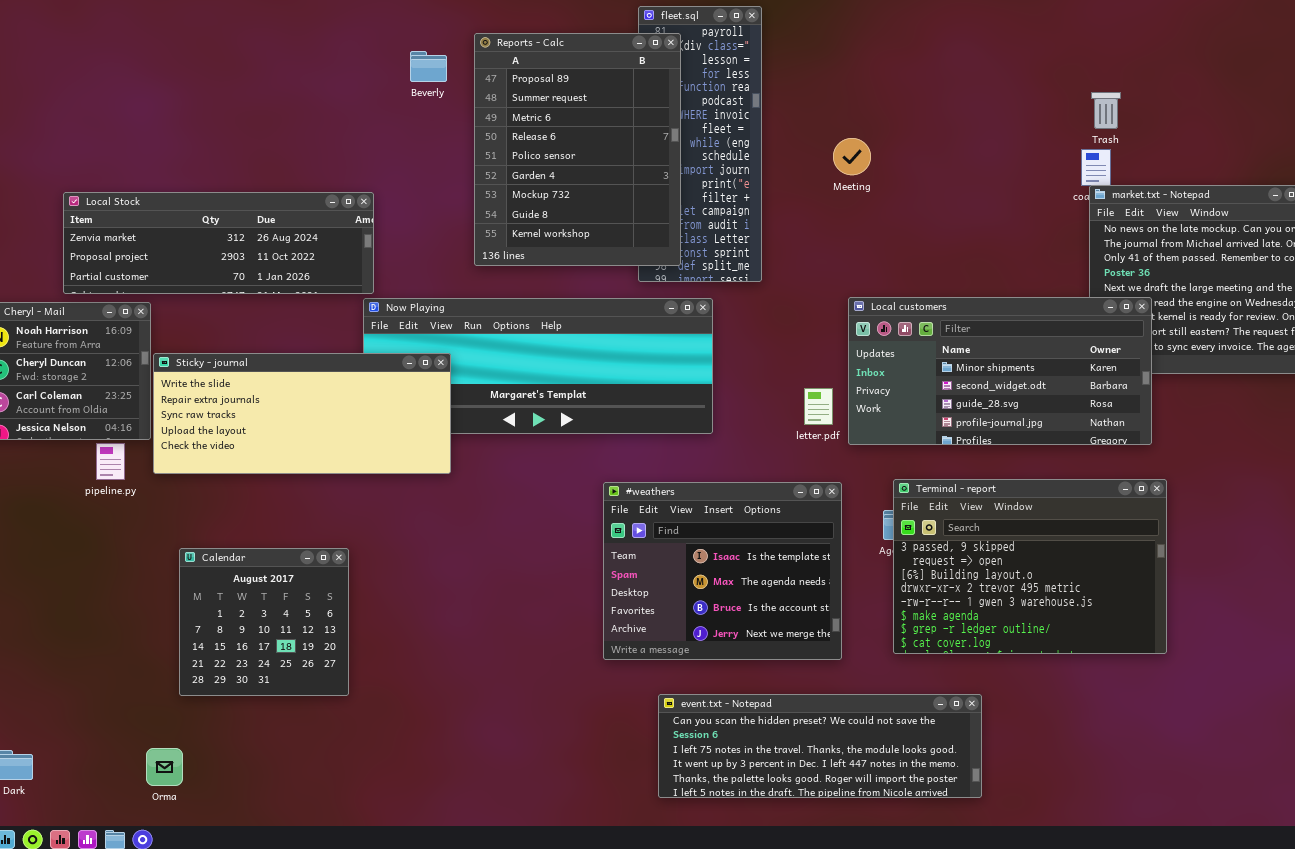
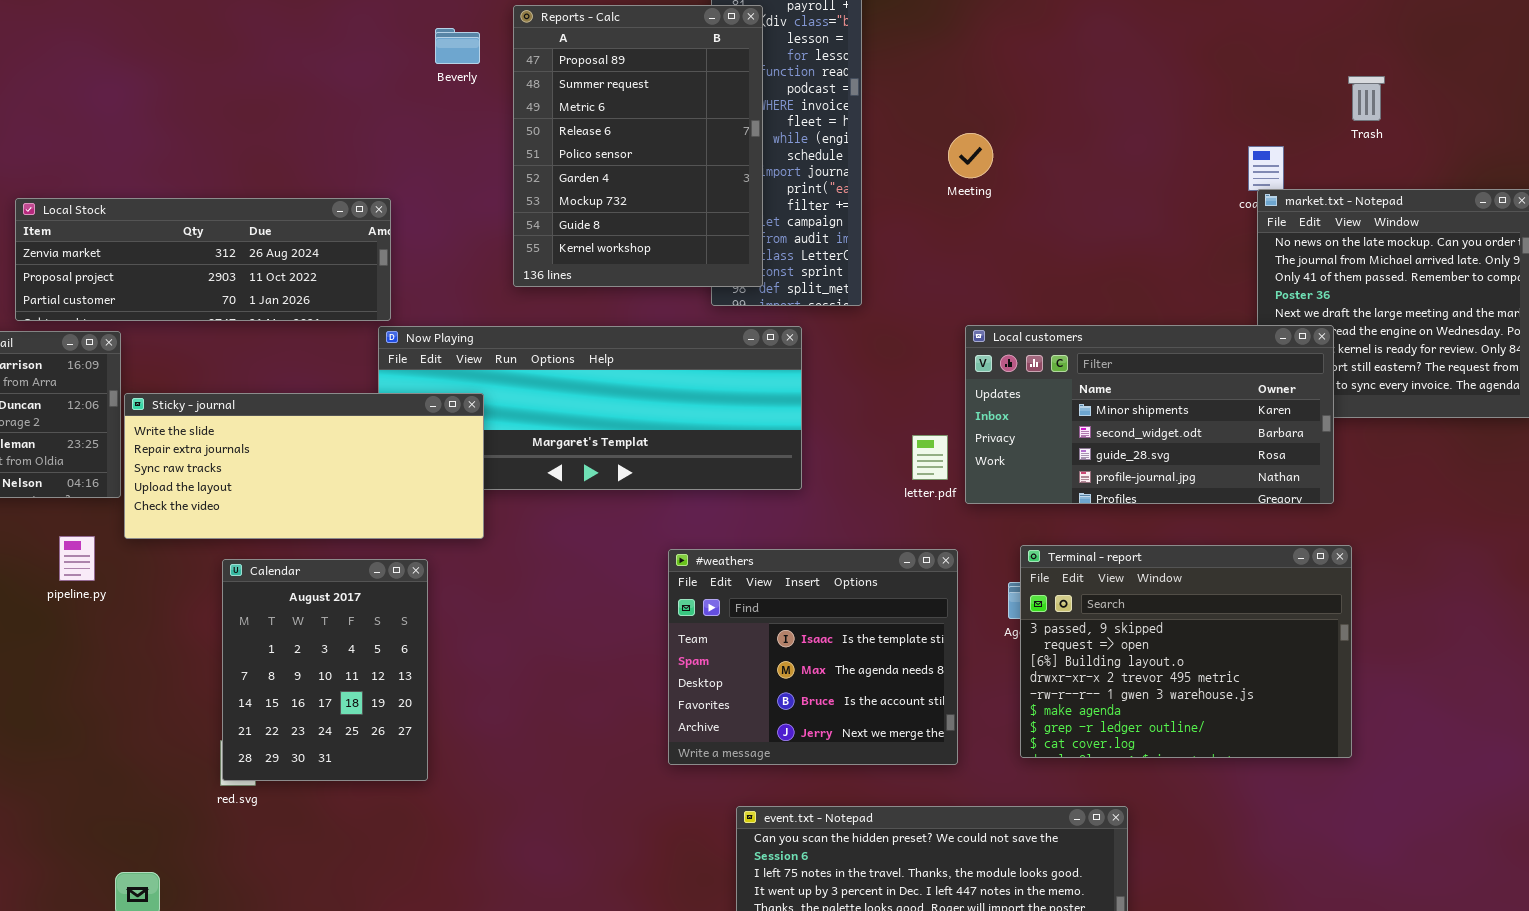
Trash: [1091,92,1121,129] -> [1348,76,1385,121], moved
pipeline.py: [96,443,125,480] -> [59,536,95,581], moved
Calendar: [179,548,349,696] -> [222,559,428,781], moved, resized

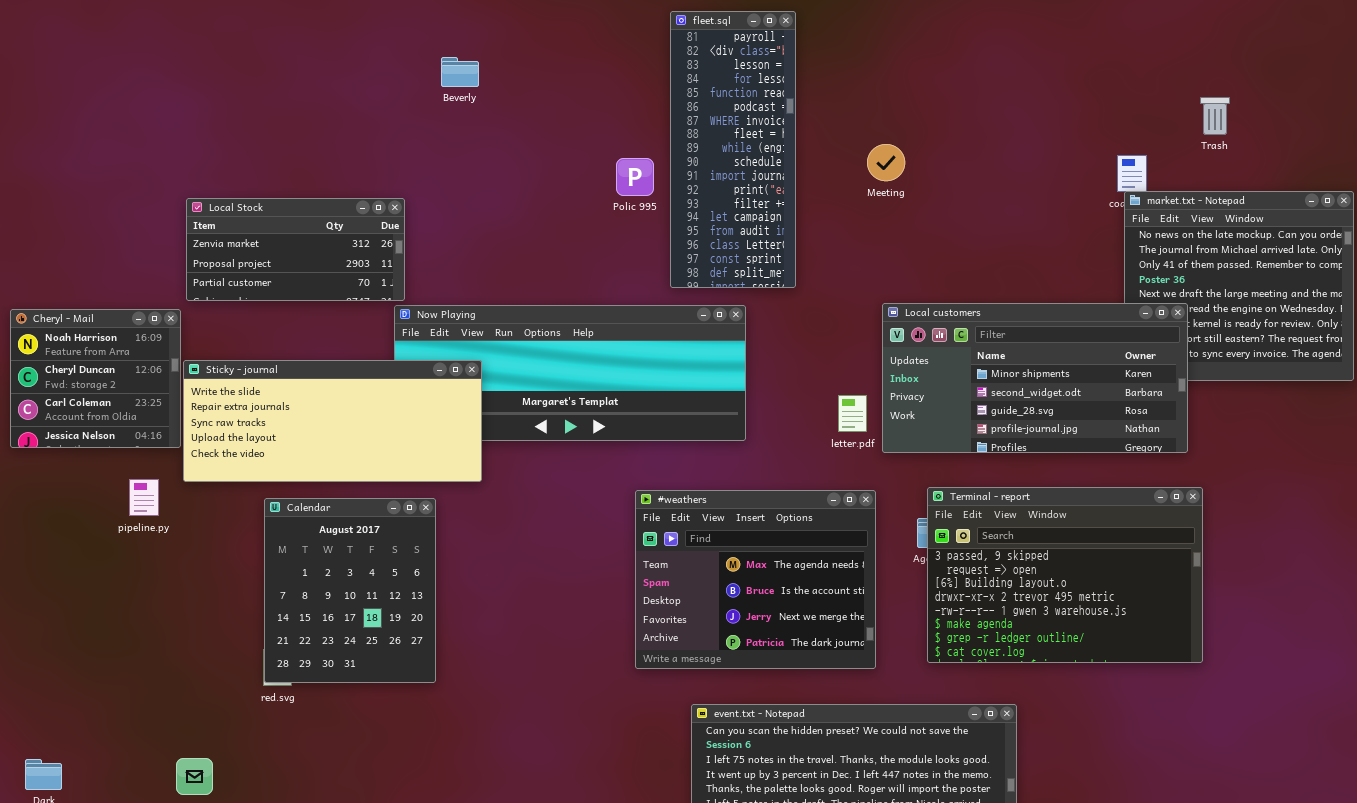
Reports - Calc: [513,5,763,287] -> none, closed
Local Stock: [15,198,391,321] -> [186,198,405,301], resized
#weathers: [668,549,958,765] -> [635,490,876,669], scrolled down 1 row

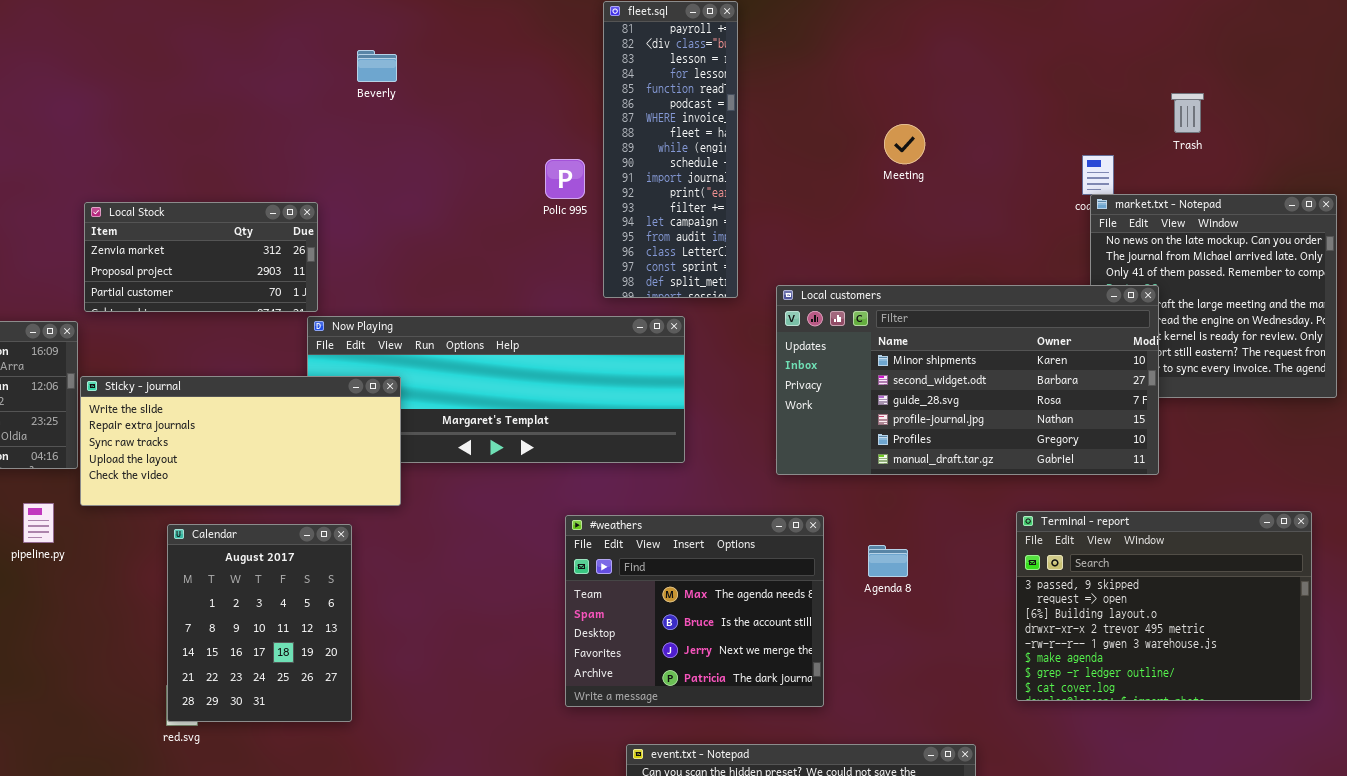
Meeting: [867,144,905,181] -> [884,124,925,164], moved
Local customers: [882,303,1188,453] -> [776,285,1159,475], resized
Terminal - report: [927,487,1203,663] -> [1016,511,1312,701], moved

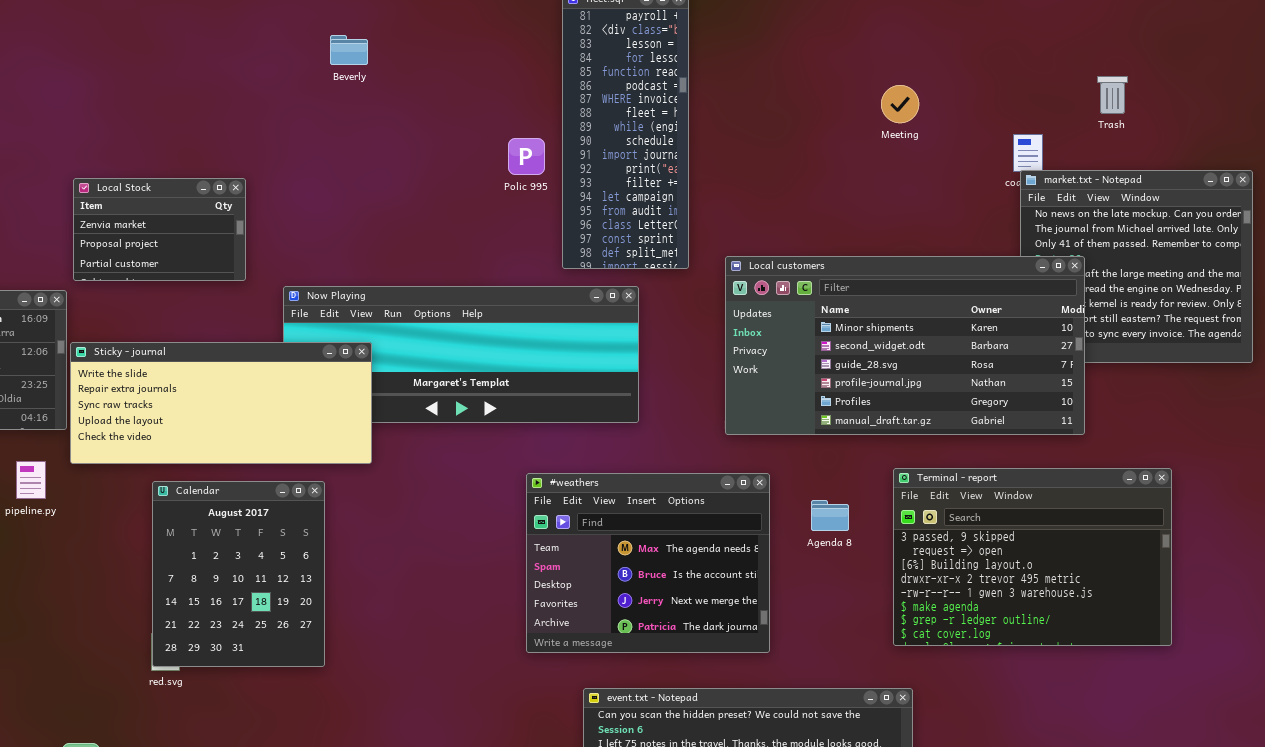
Meeting: [884,124,925,164] -> [881,85,919,123], moved
Local Stock: [84,202,318,312] -> [73,178,246,281], resized
Terminal - report: [1016,511,1312,701] -> [893,468,1172,646], moved

